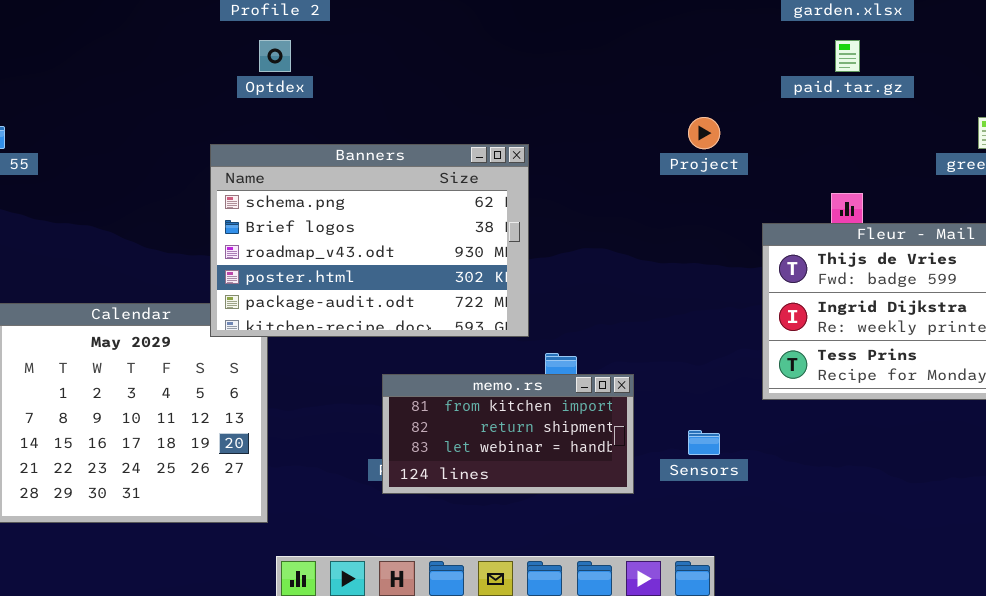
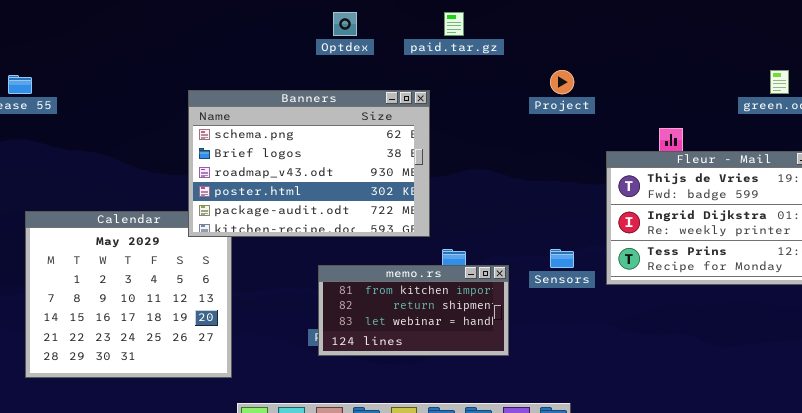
Optdex: [259,40,291,72] -> [333,12,357,36], moved
paid.tar.gz: [835,40,860,72] -> [444,12,464,36], moved
Sensors: [688,430,720,455] -> [550,249,574,268], moved

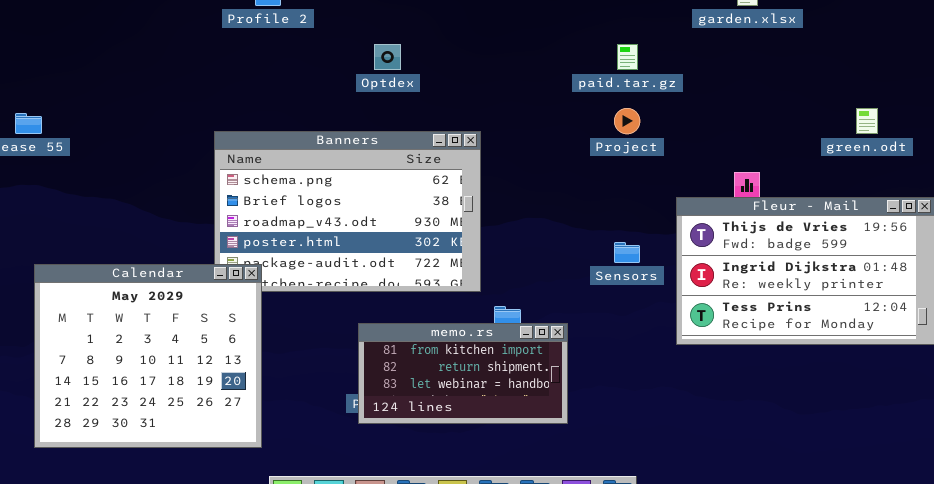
paid.tar.gz: [444,12,464,36] -> [617,44,638,70], moved
Calendar: [25,211,232,378] -> [34,264,262,448], raised
Sensors: [550,249,574,268] -> [614,242,640,263], moved

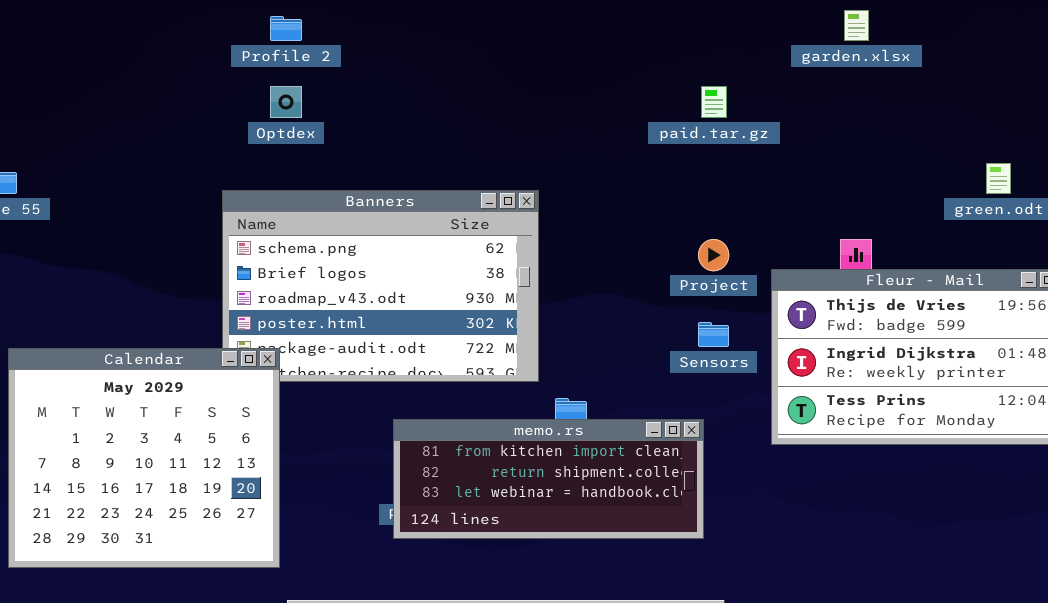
Optdex: [374,44,401,70] -> [270,86,302,118], moved
Project: [614,108,640,134] -> [698,239,729,271], moved
memo.rs: [358,323,568,424] -> [393,419,704,539], resized

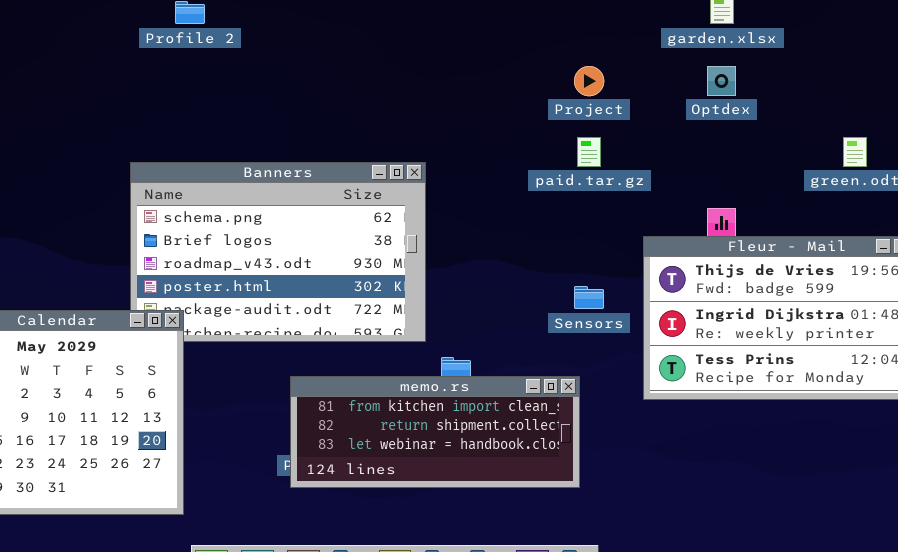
Optdex: [270,86,302,118] -> [707,66,736,96], moved
paid.tar.gz: [701,86,727,118] -> [577,137,601,167], moved
Project: [698,239,729,271] -> [574,66,604,96], moved

